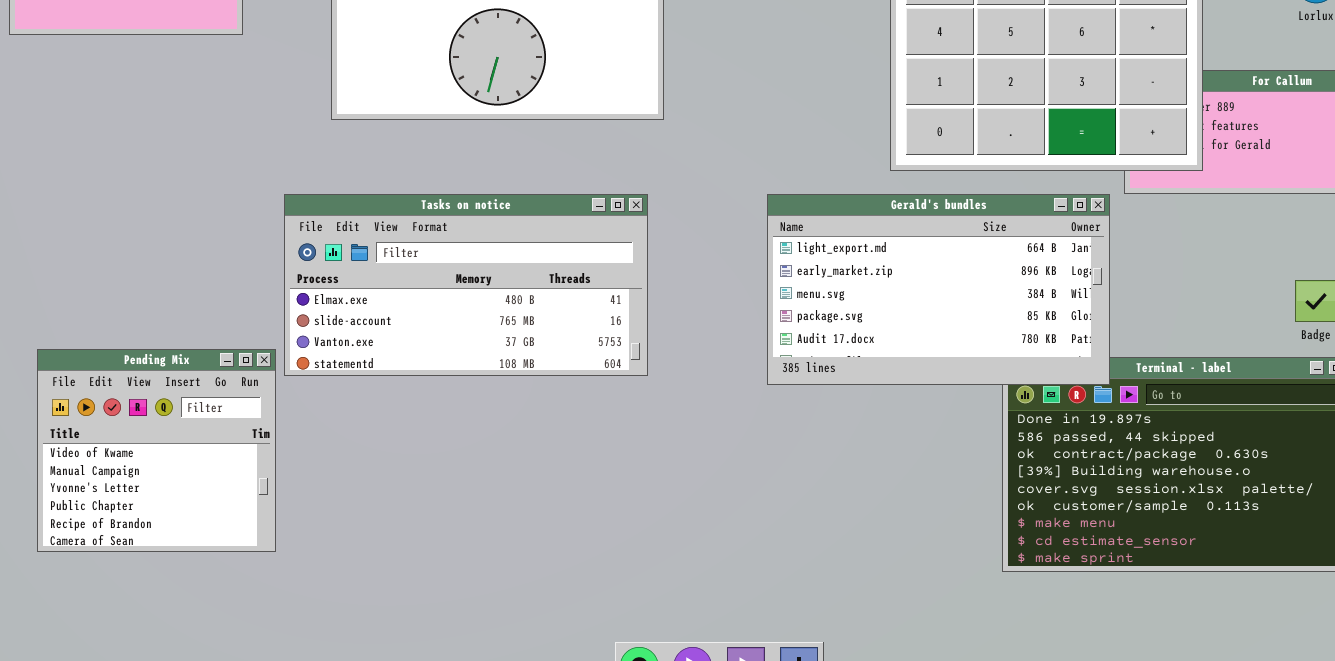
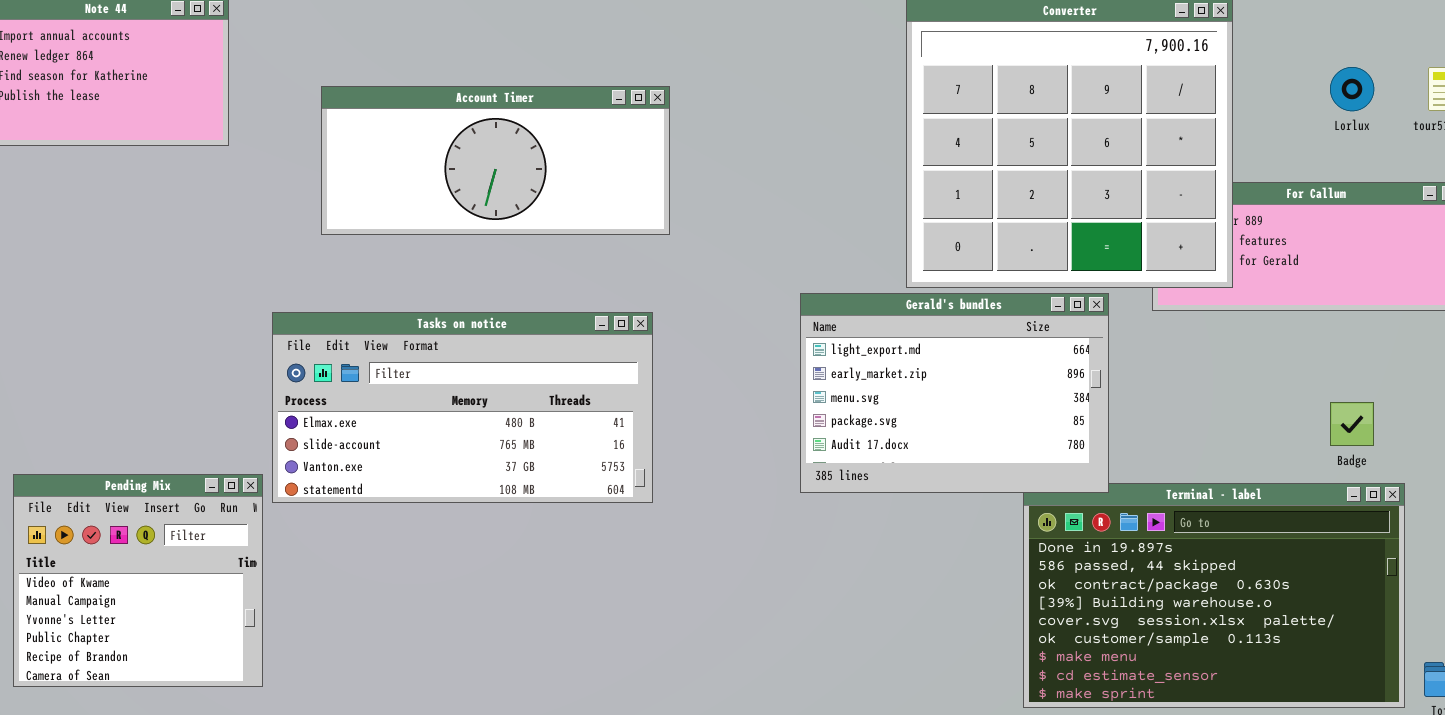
Gerald's bundles: [767,194,1110,385] -> [800,293,1109,493], moved, resized

